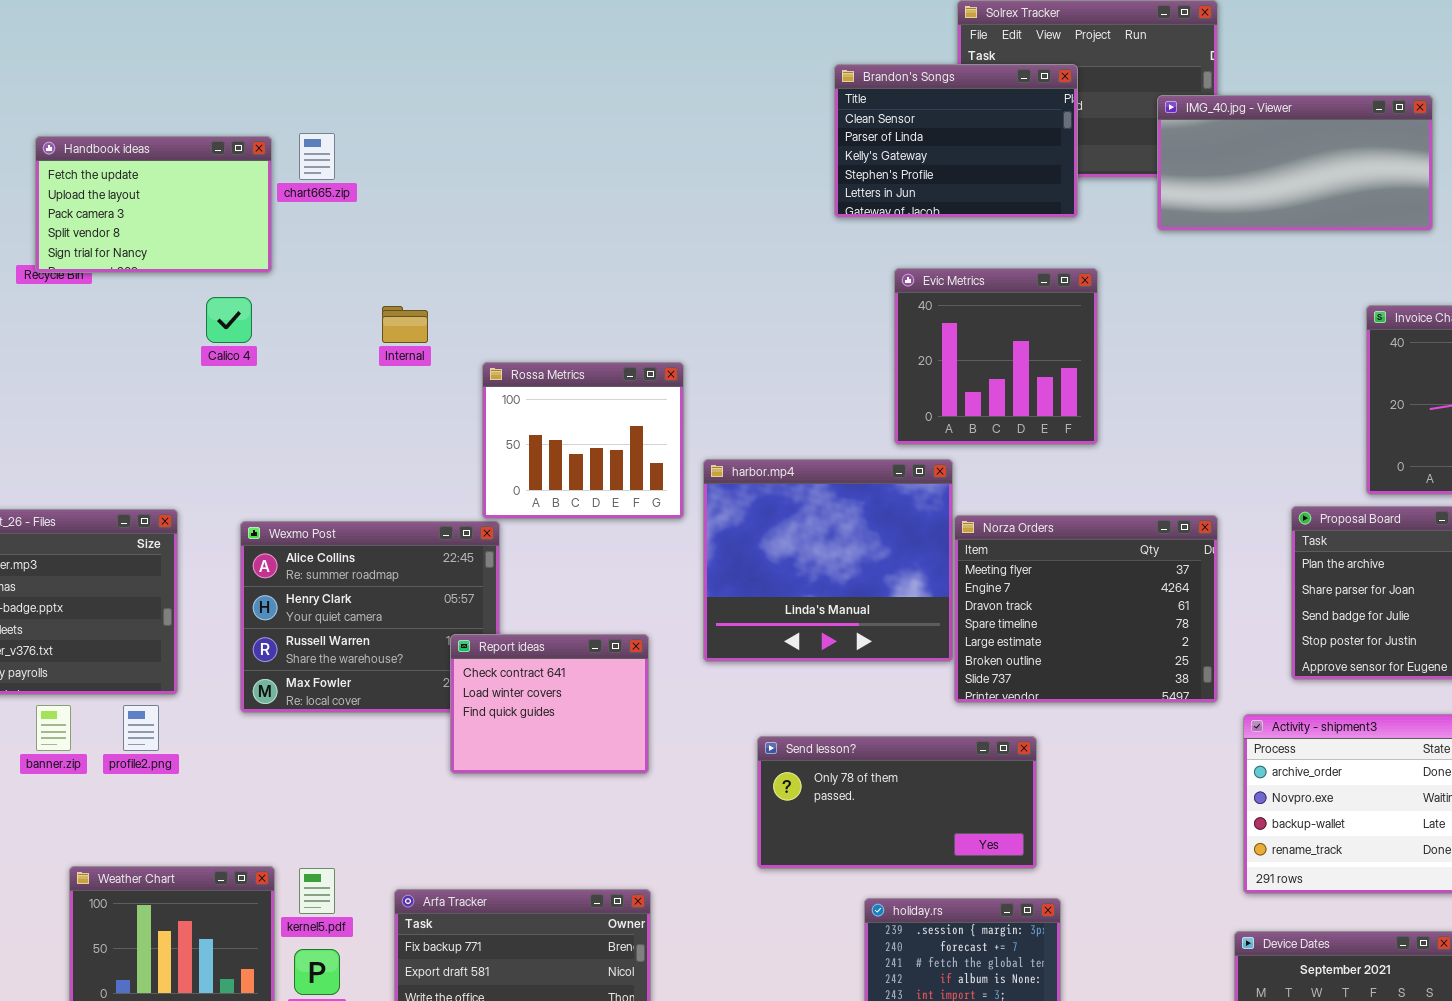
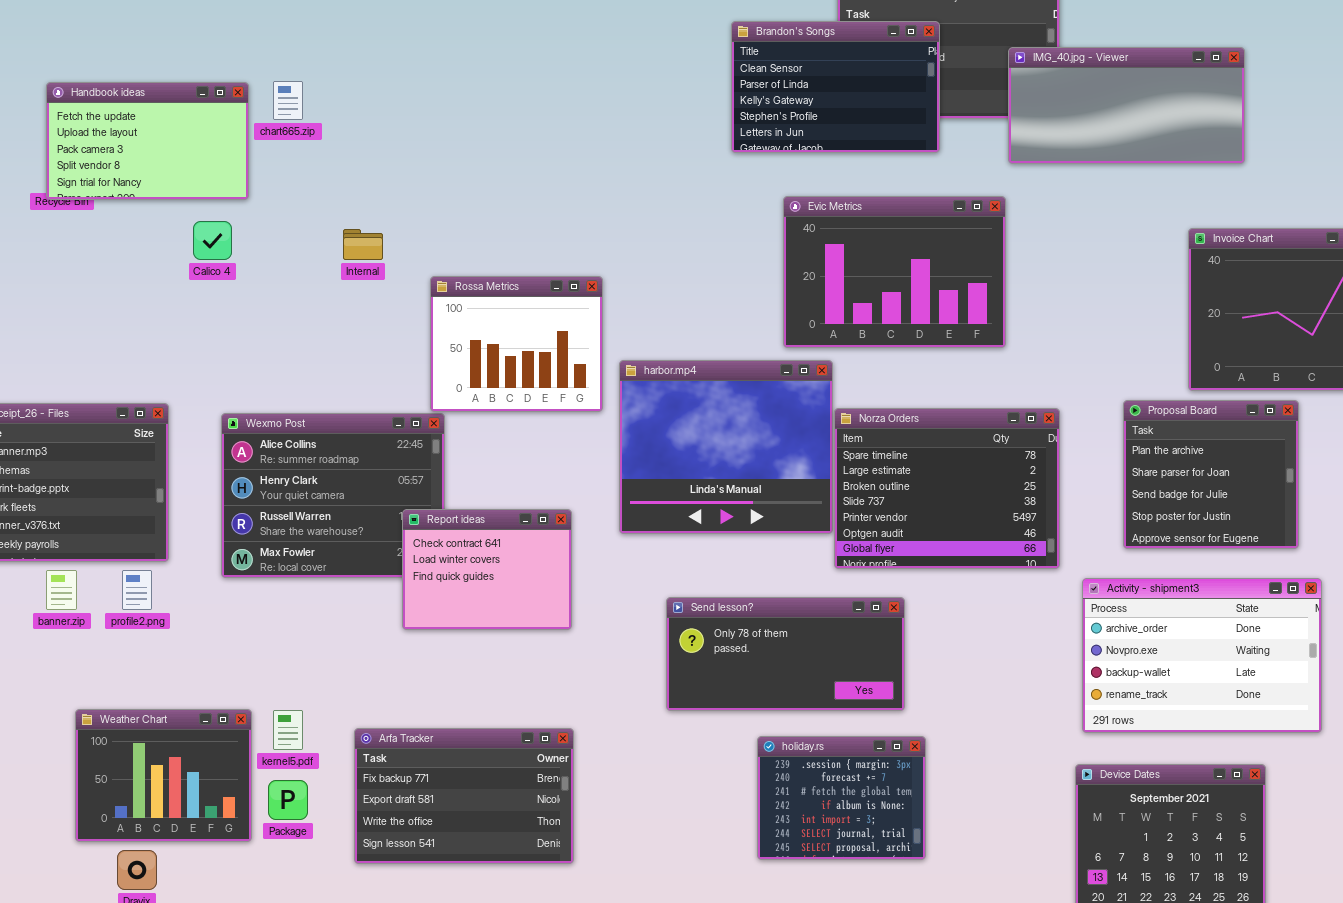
Evic Metrics: [894,268,1098,445] -> [783,196,1006,348], resized
Norza Orders: [954,515,1218,703] -> [834,408,1060,569], scrolled down 3 rows

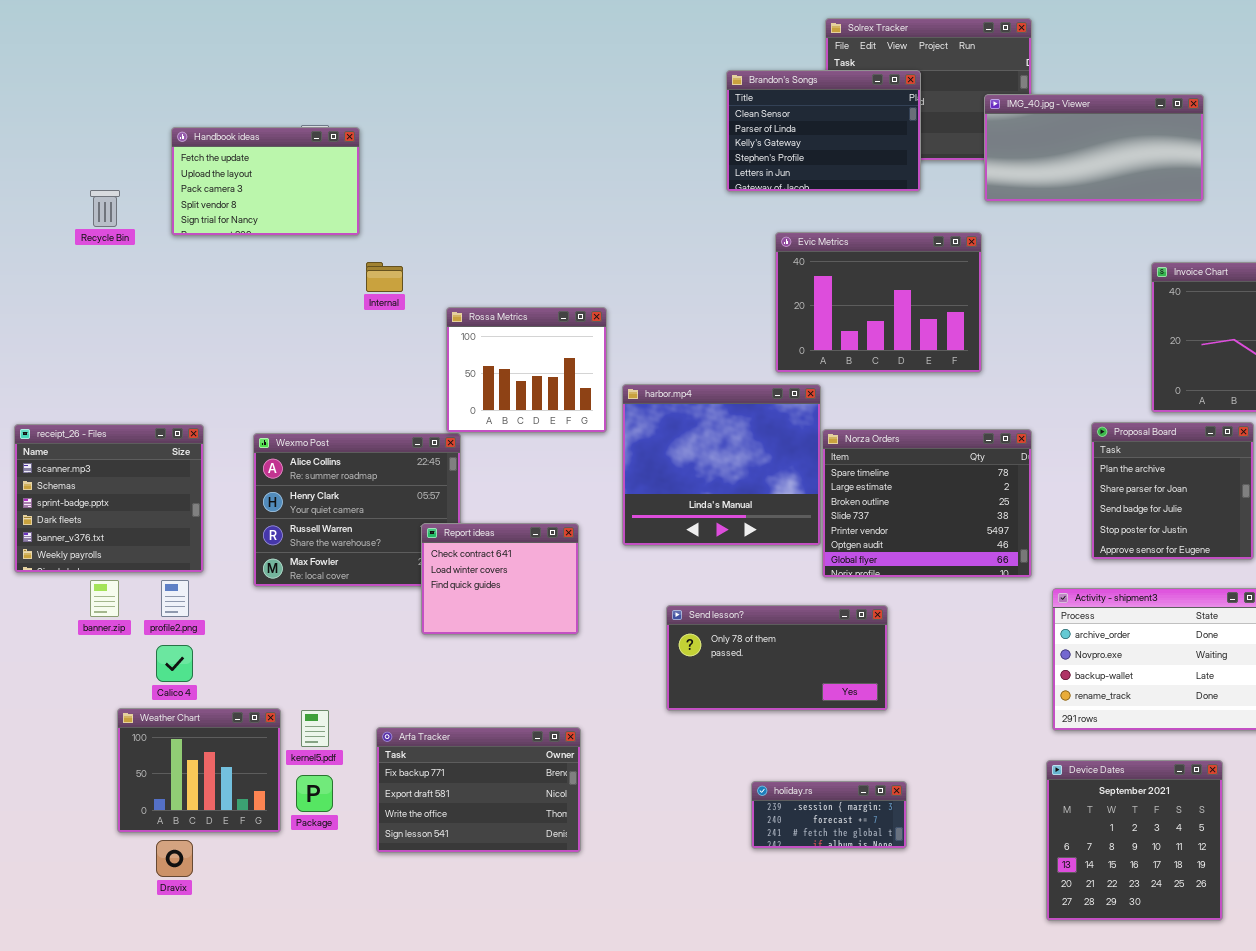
Handbook ideas: [46,82,249,200] -> [171,127,360,236], moved
Calico 4: [193,221,232,260] -> [156,645,193,682], moved
holiday.rs: [757,736,926,860] -> [751,781,907,849], resized

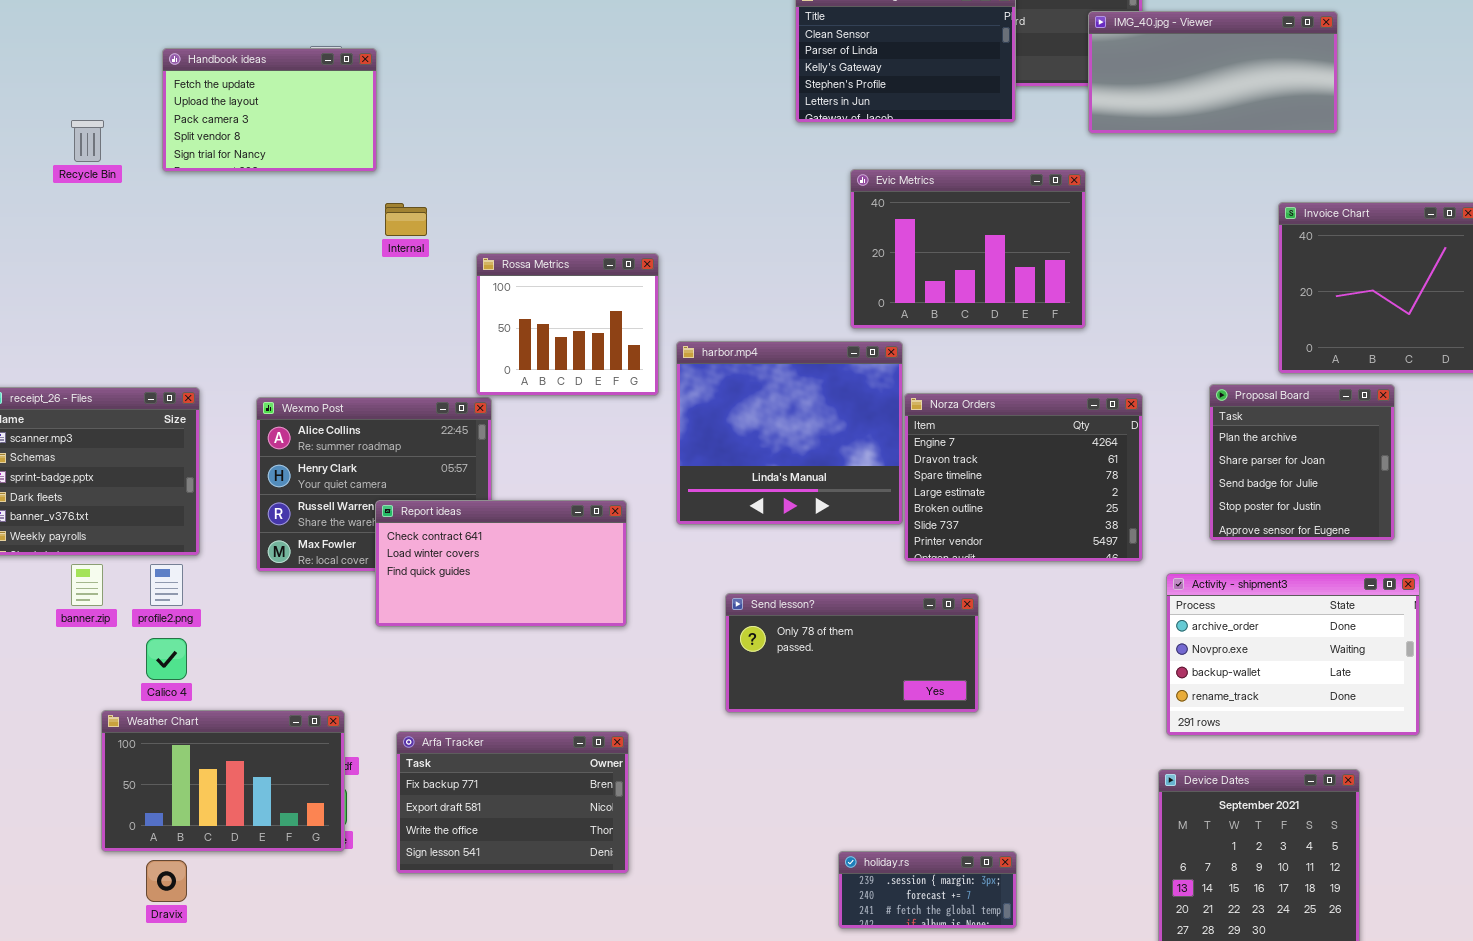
Norza Orders: [822,429,1032,578] -> [904,393,1143,562], scrolled up 2 rows
Report ideas: [421,523,579,635] -> [375,500,627,627], resized
Weather Chart: [117,708,281,833] -> [101,710,345,852], resized
holiday.rs: [751,781,907,849] -> [838,851,1017,929], moved

